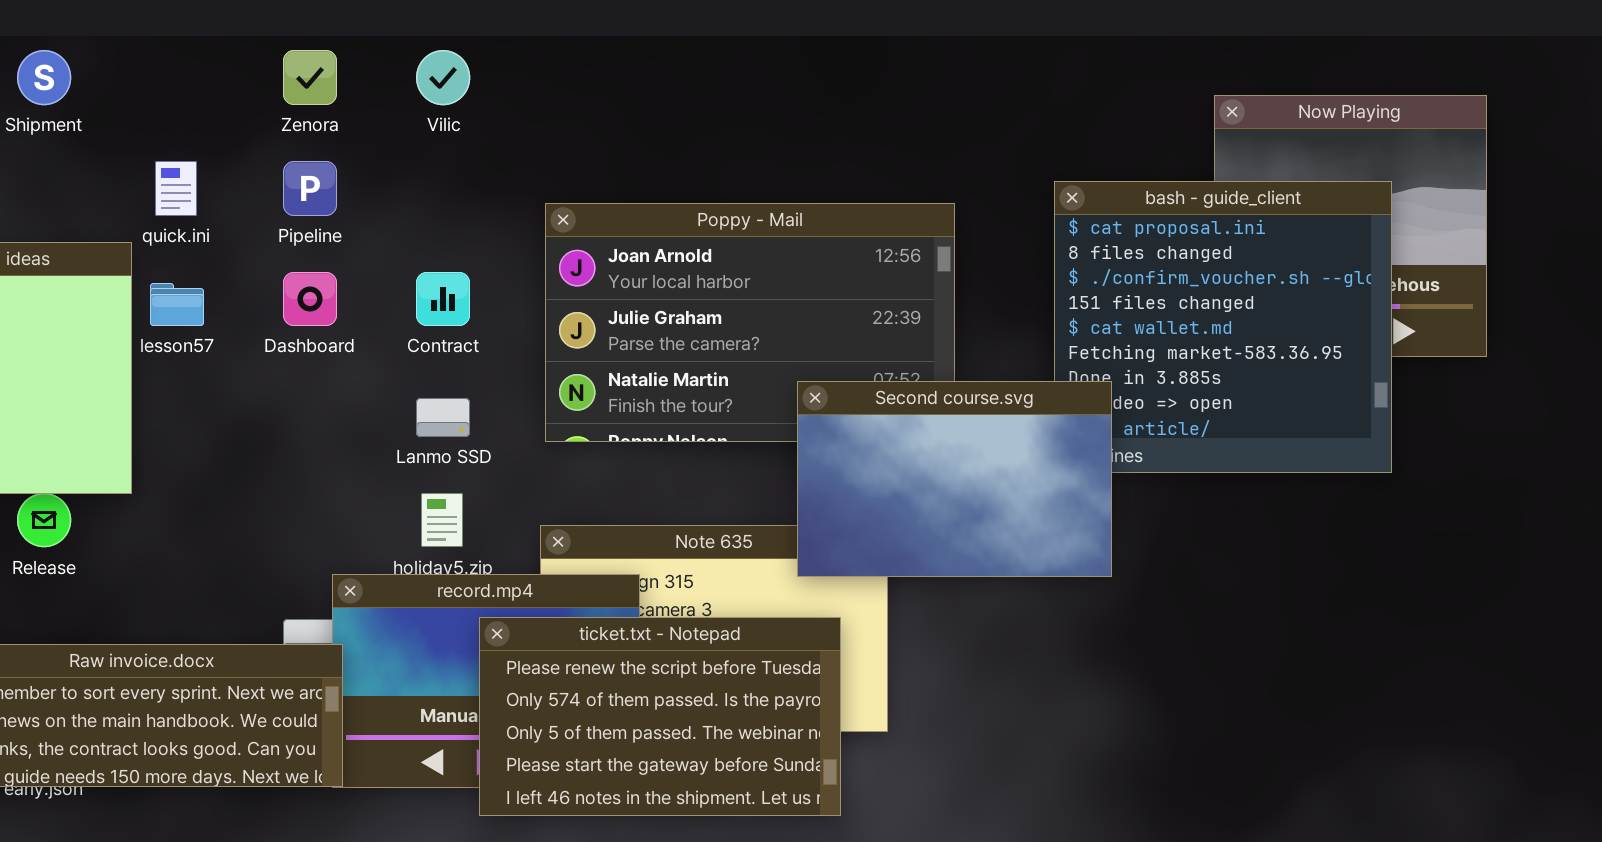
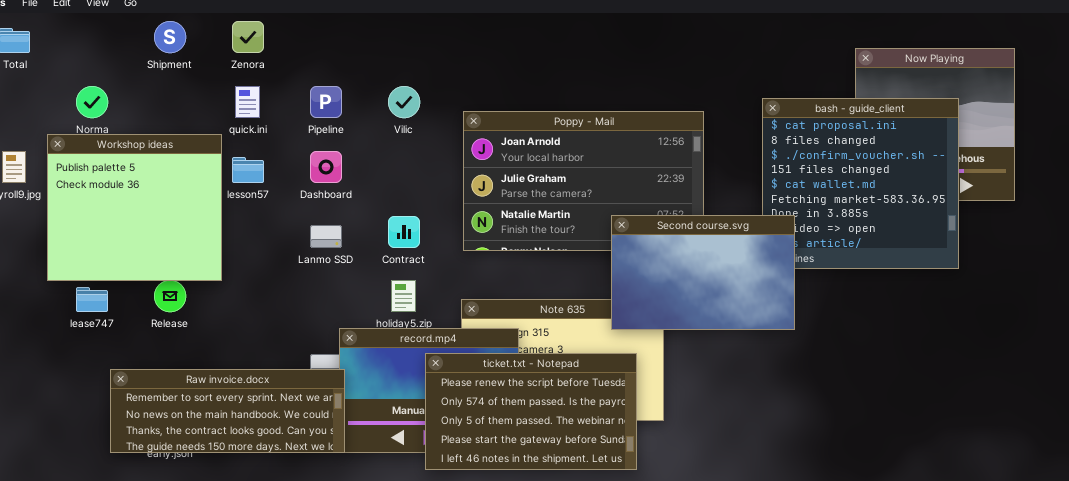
Zenora: [283,50,337,105] -> [232,21,264,53], moved
Vilic: [416,50,470,105] -> [388,86,420,118], moved
Contract: [416,272,470,326] -> [388,216,420,248], moved
Lanmo SSD: [416,398,470,437] -> [310,225,342,248], moved

